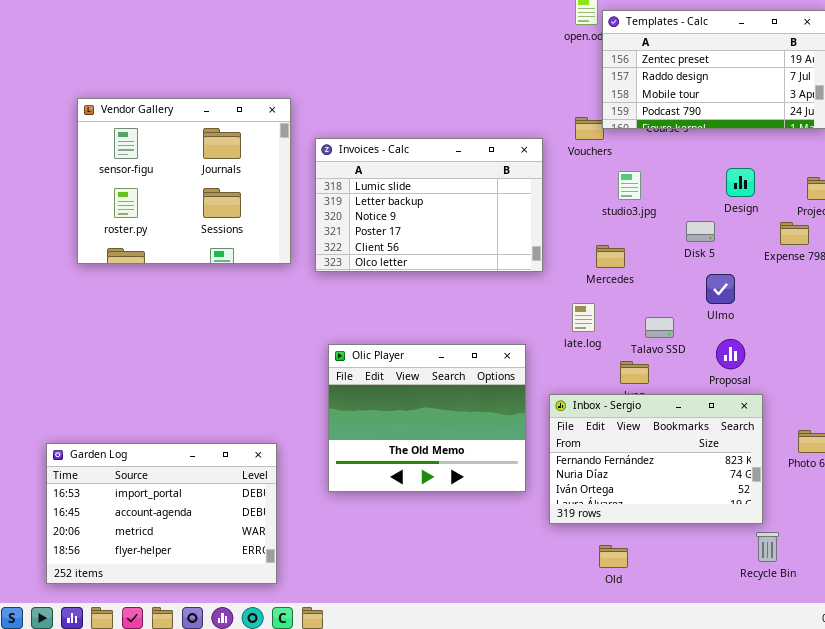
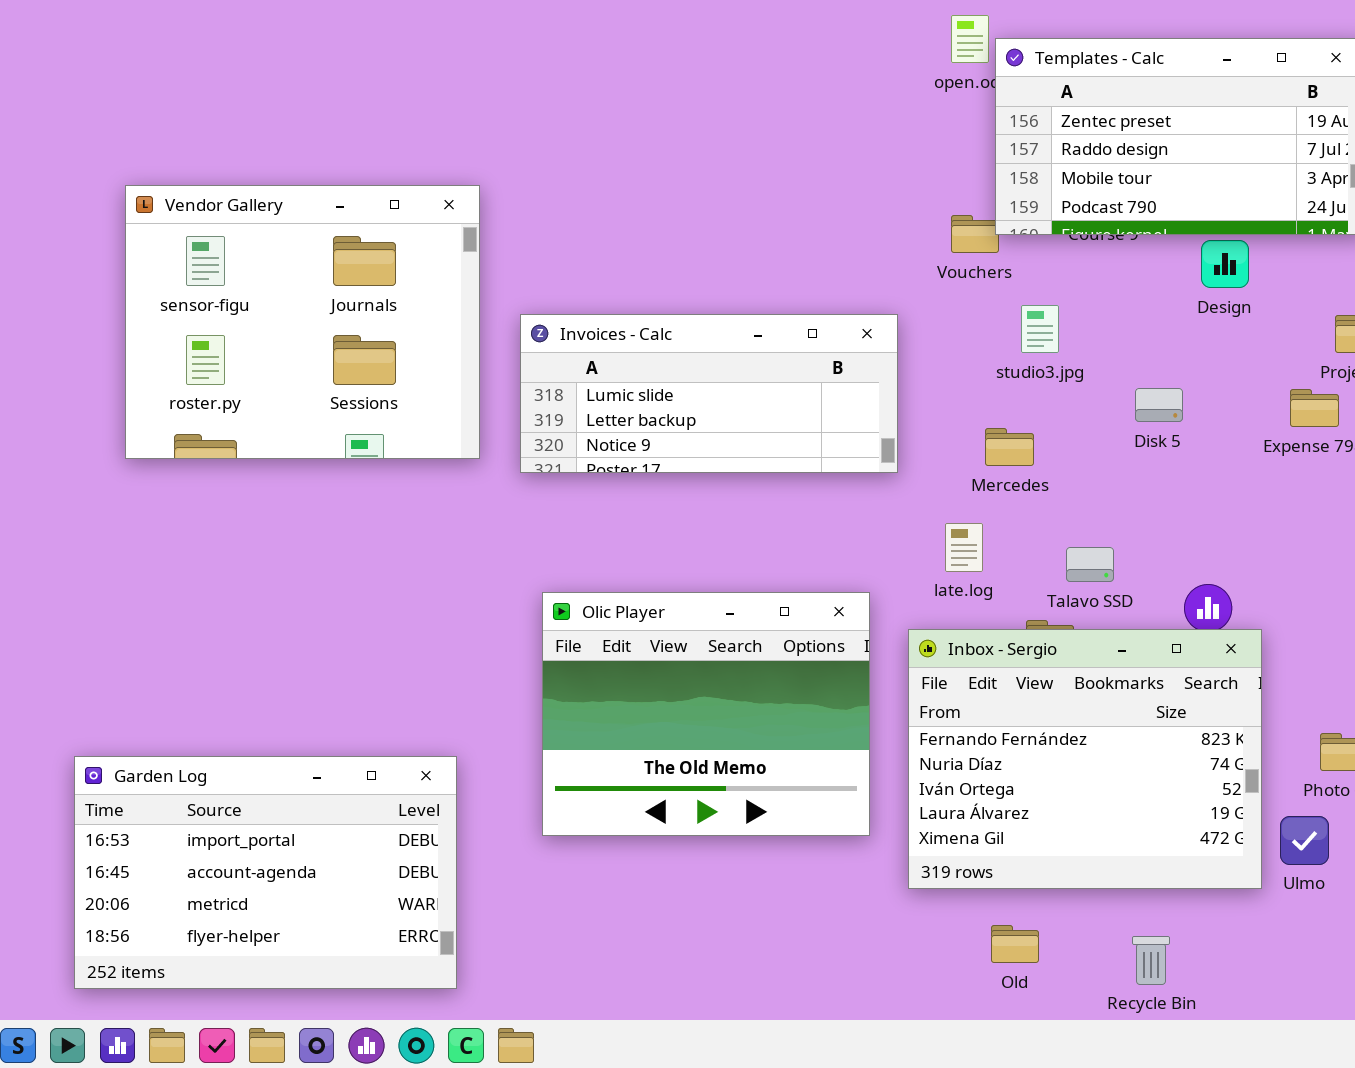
Invoices - Calc: [315,138,543,272] -> [520,314,898,473], resized
Design: [726,168,755,197] -> [1201,240,1249,288], moved
Ulmo: [706,274,735,304] -> [1280,816,1329,865], moved
Inbox - Sergio: [549,394,763,524] -> [908,629,1262,889], resized
Recycle Bin: [756,532,779,562] -> [1132,936,1170,985], moved

